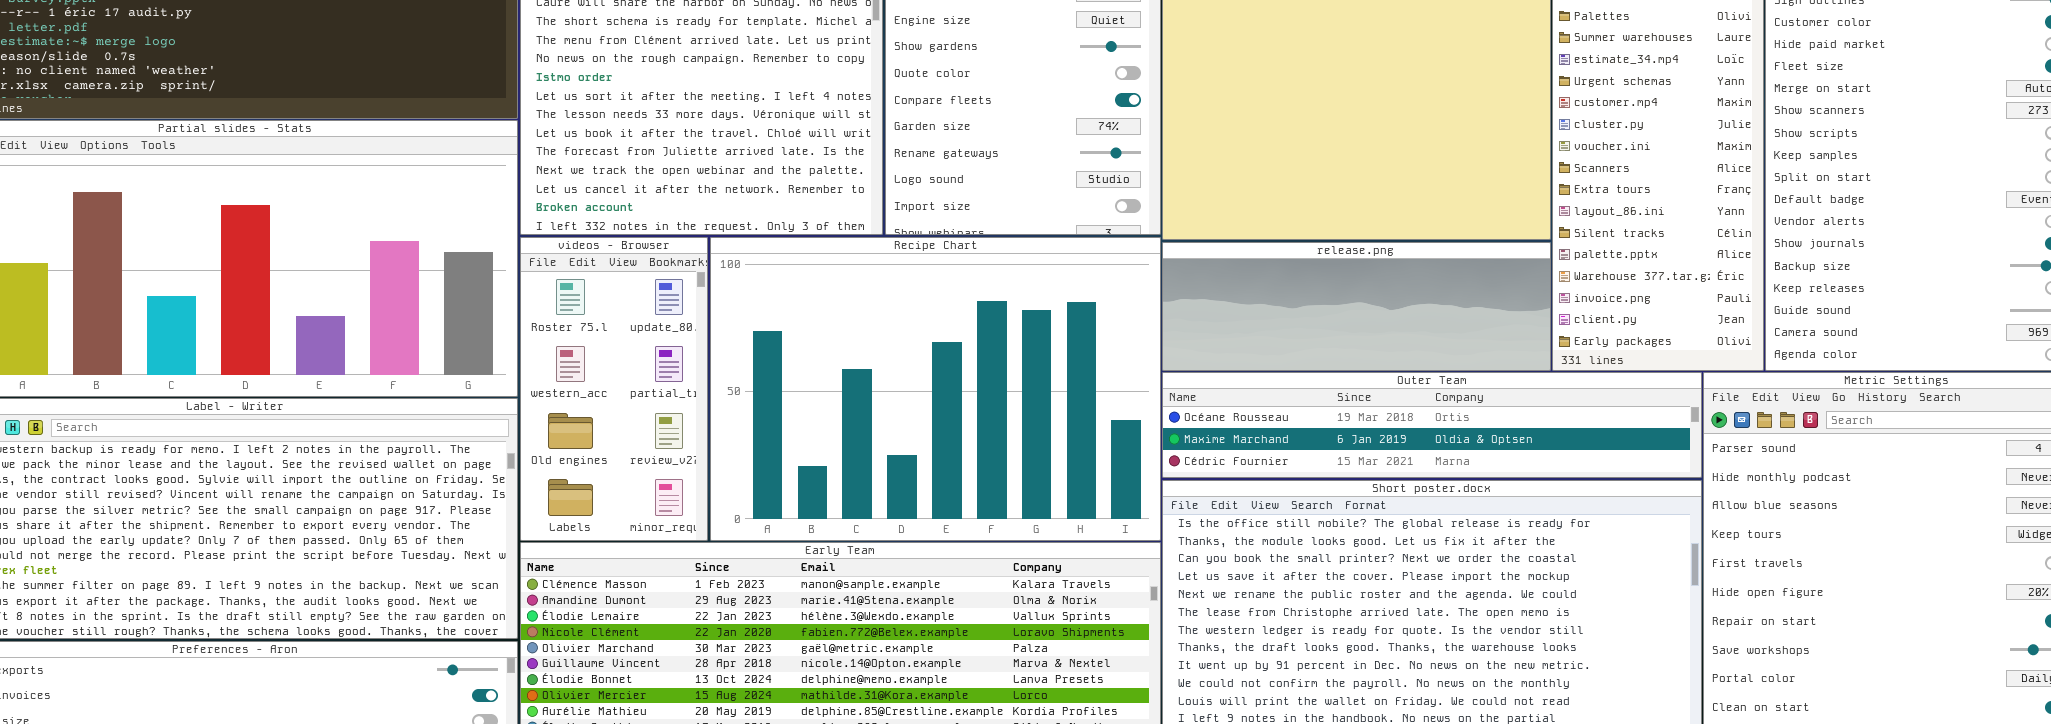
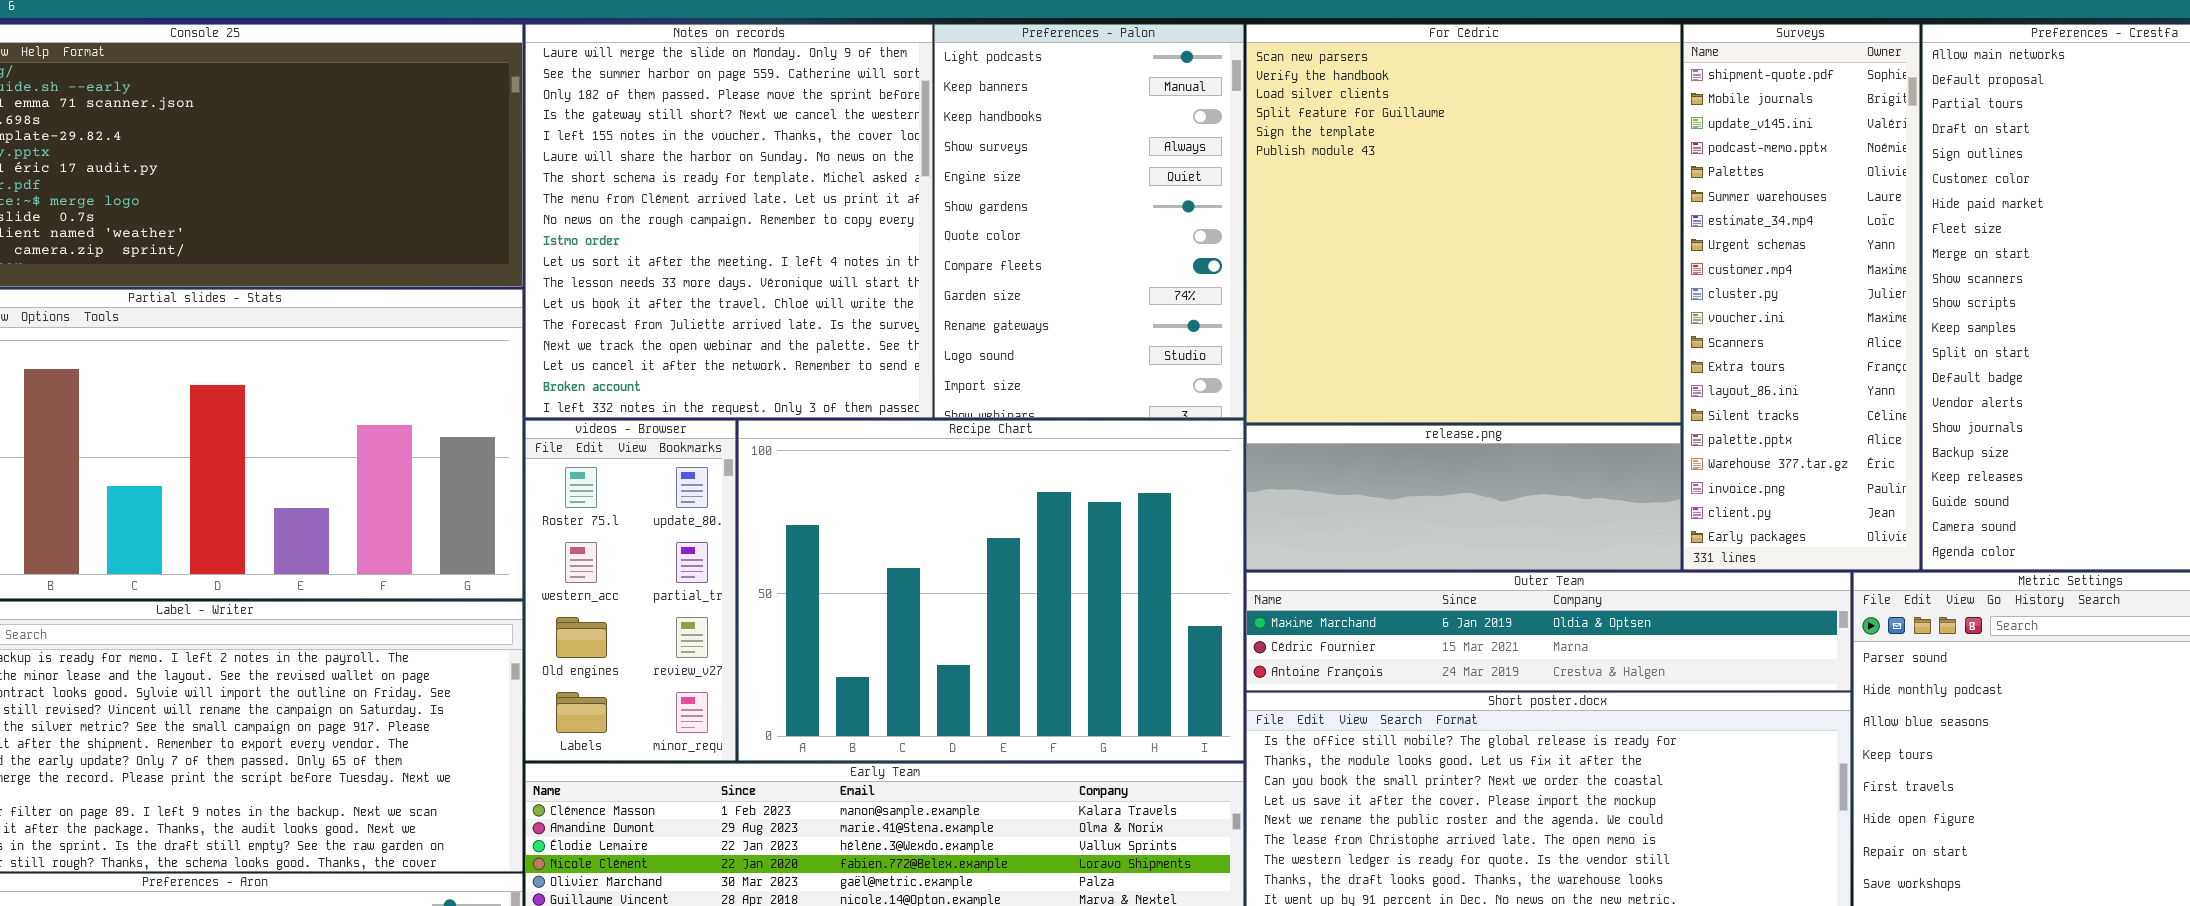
Outer Team: [1162,372,1702,478] -> [1246,572,1851,691], scrolled down 1 row

